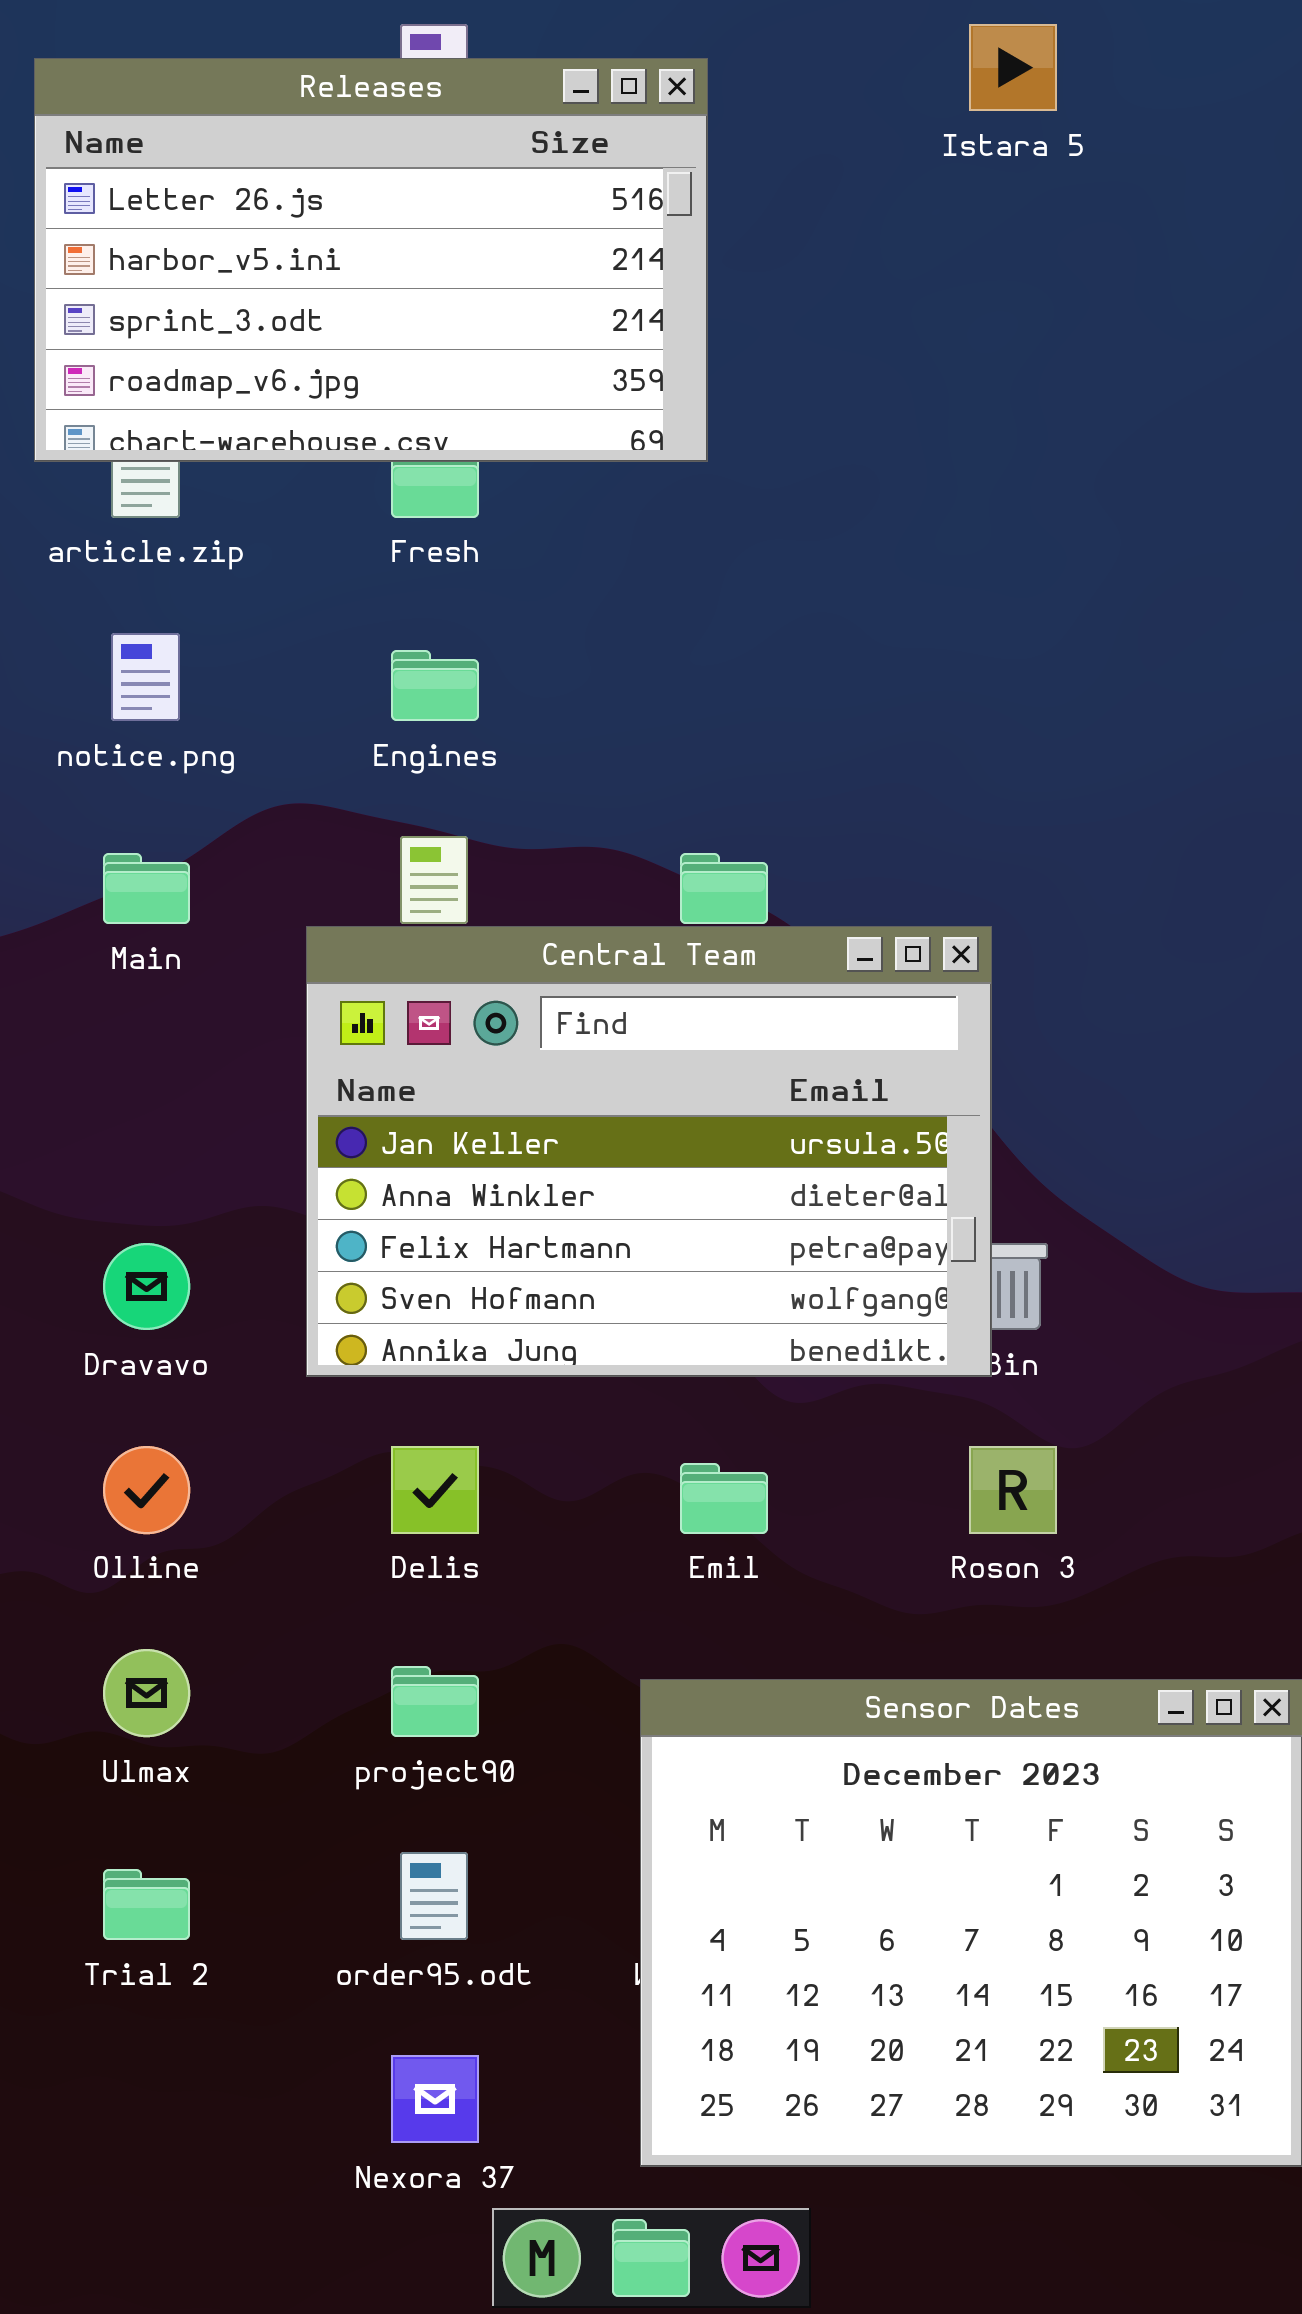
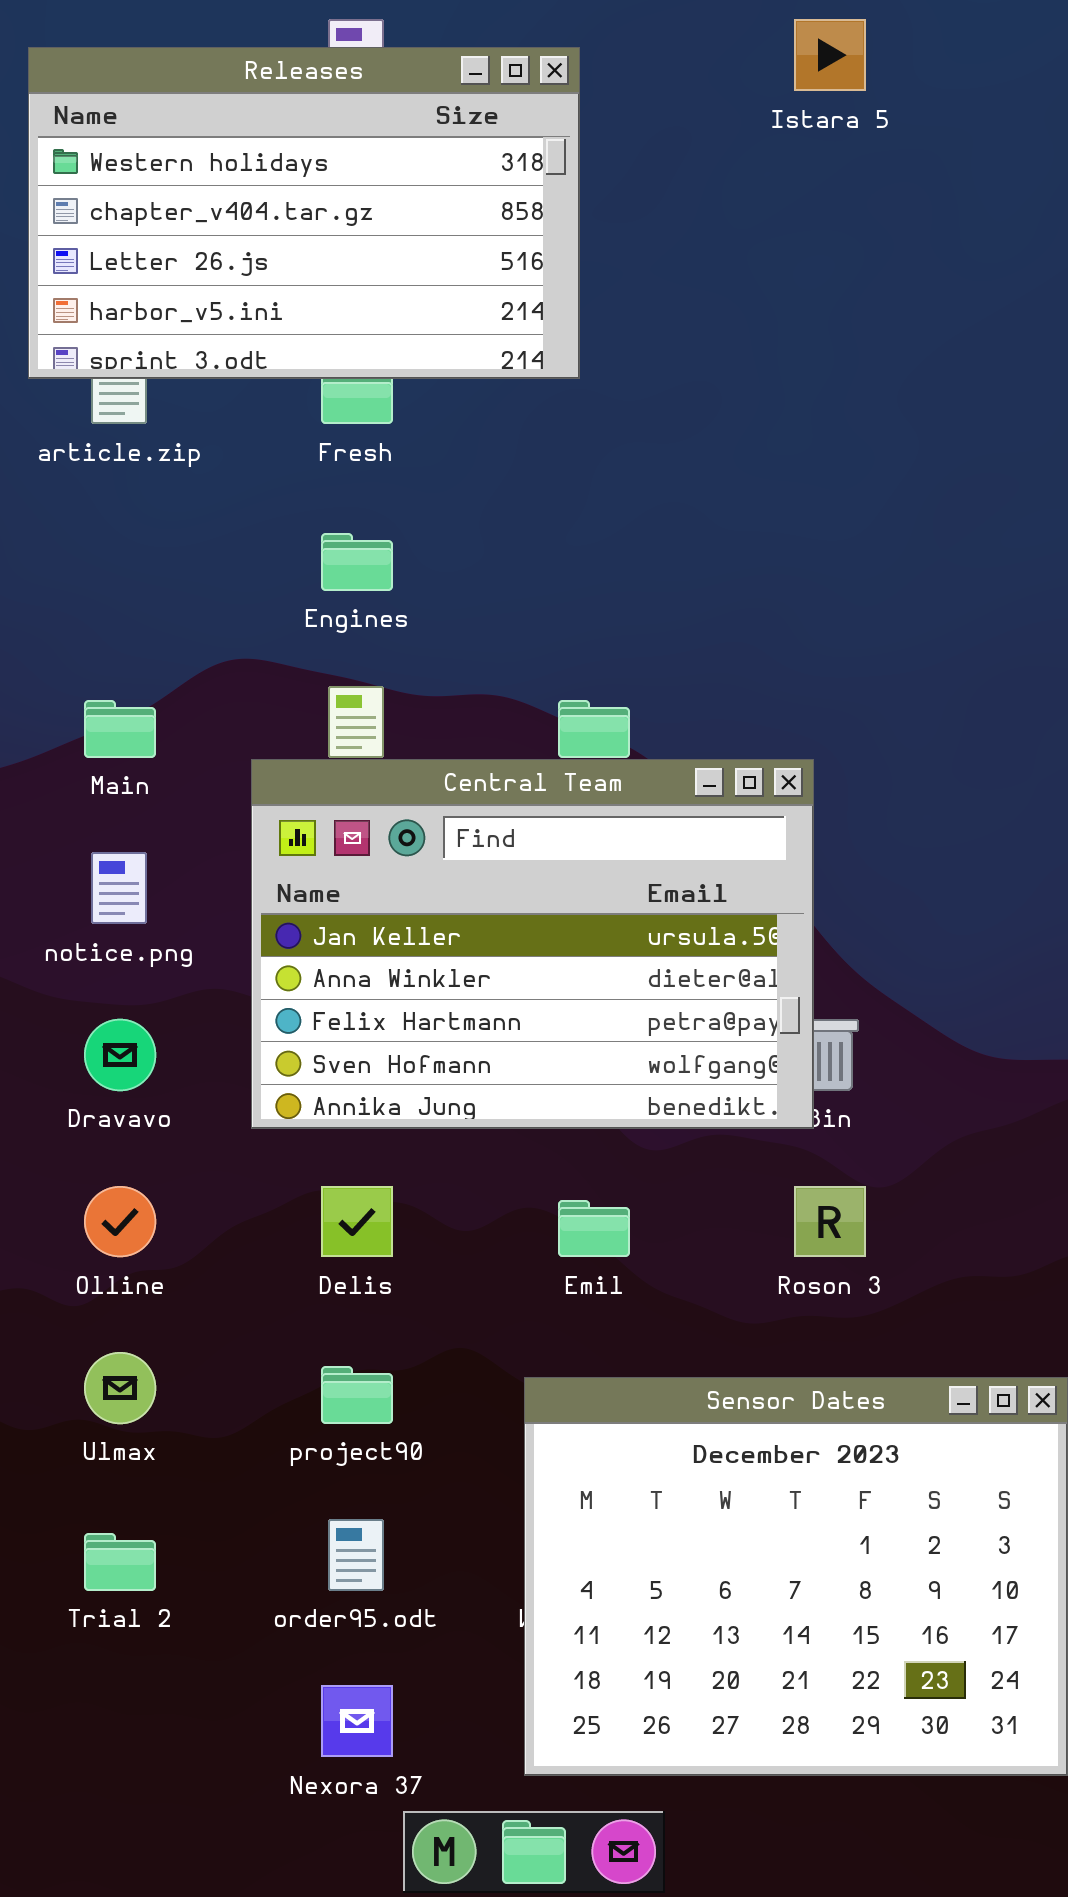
Releases: [34,58,708,462] -> [28,47,580,379], scrolled up 2 rows
notice.png: [111,633,180,721] -> [91,852,147,924], moved

